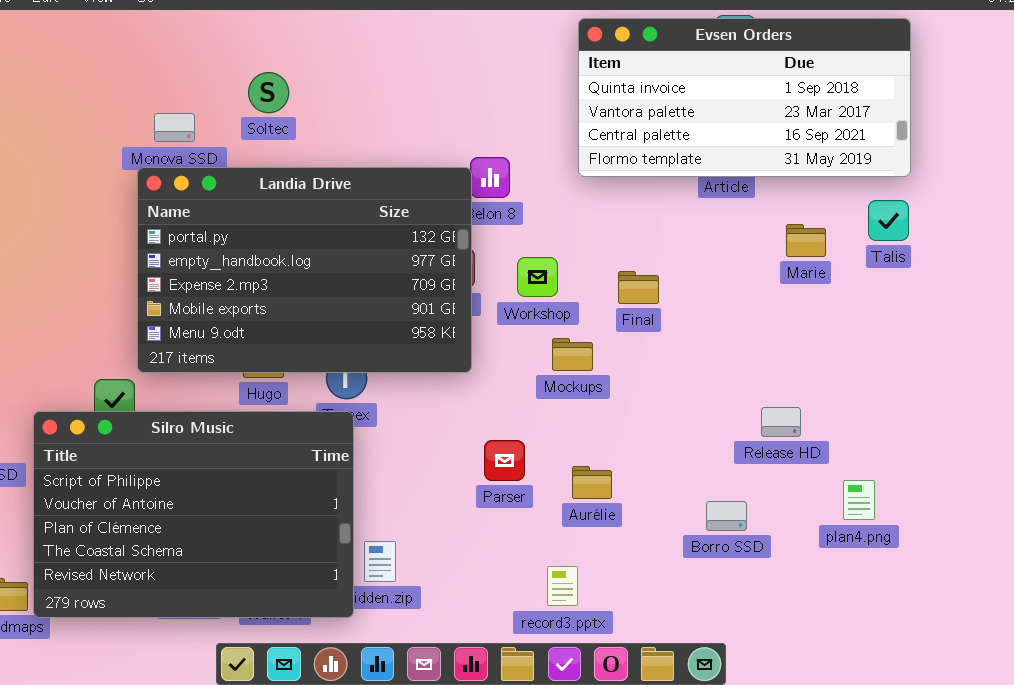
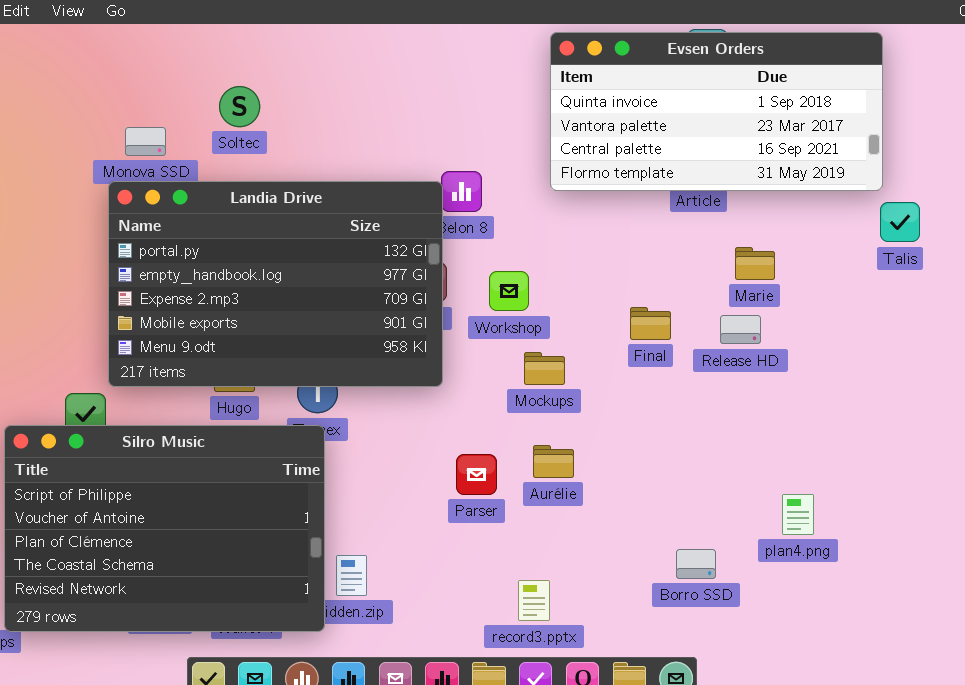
Talis: [868,200,909,241] -> [880,202,920,242], moved
Marie: [786,224,826,257] -> [735,247,775,280], moved
Final: [618,271,659,304] -> [630,307,671,340], moved
Release HD: [761,407,801,437] -> [720,315,761,344], moved
Aurélie: [572,466,612,499] -> [533,445,574,478], moved
plan4.png: [843,480,875,520] -> [782,494,814,535], moved
Borro SSD: [706,501,747,531] -> [676,549,716,579], moved

